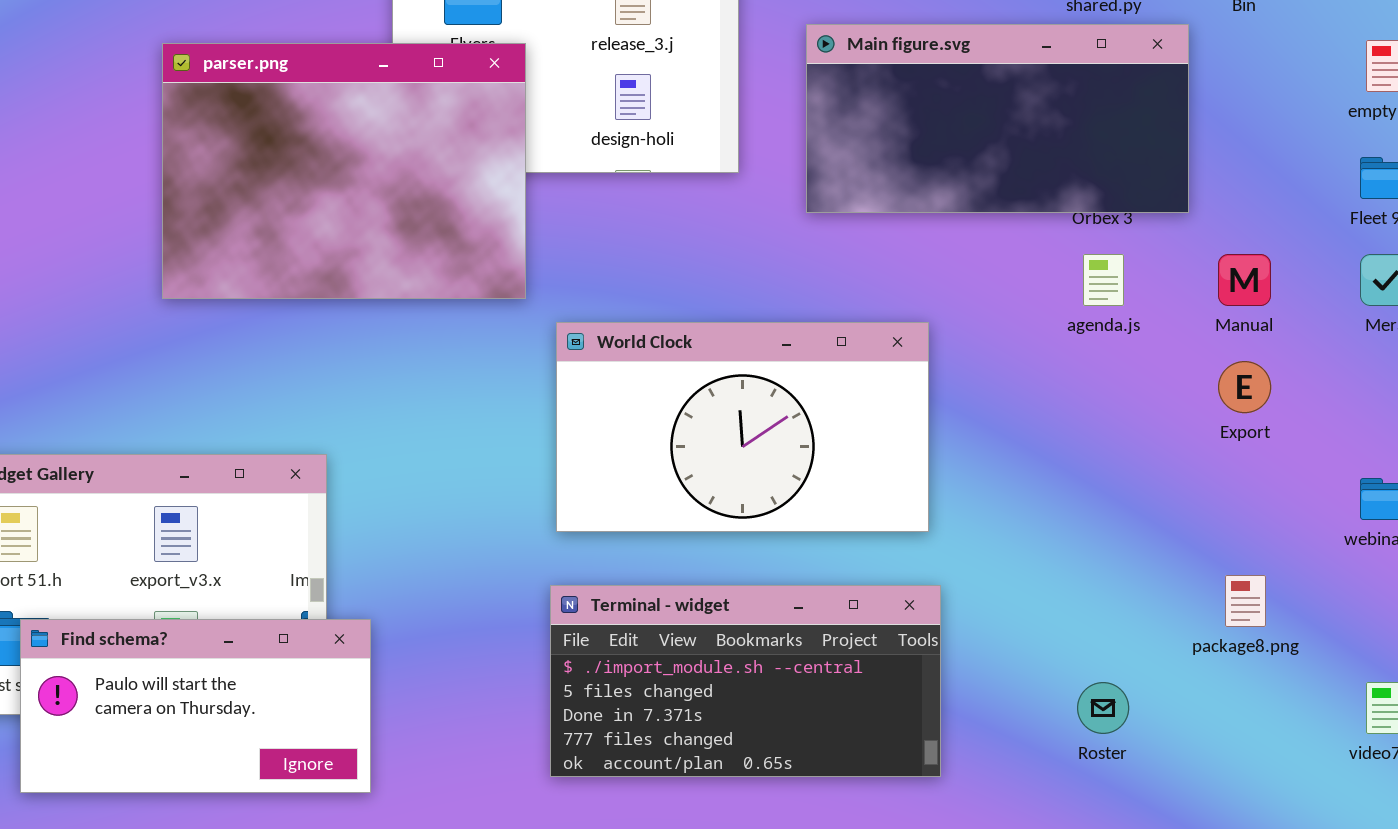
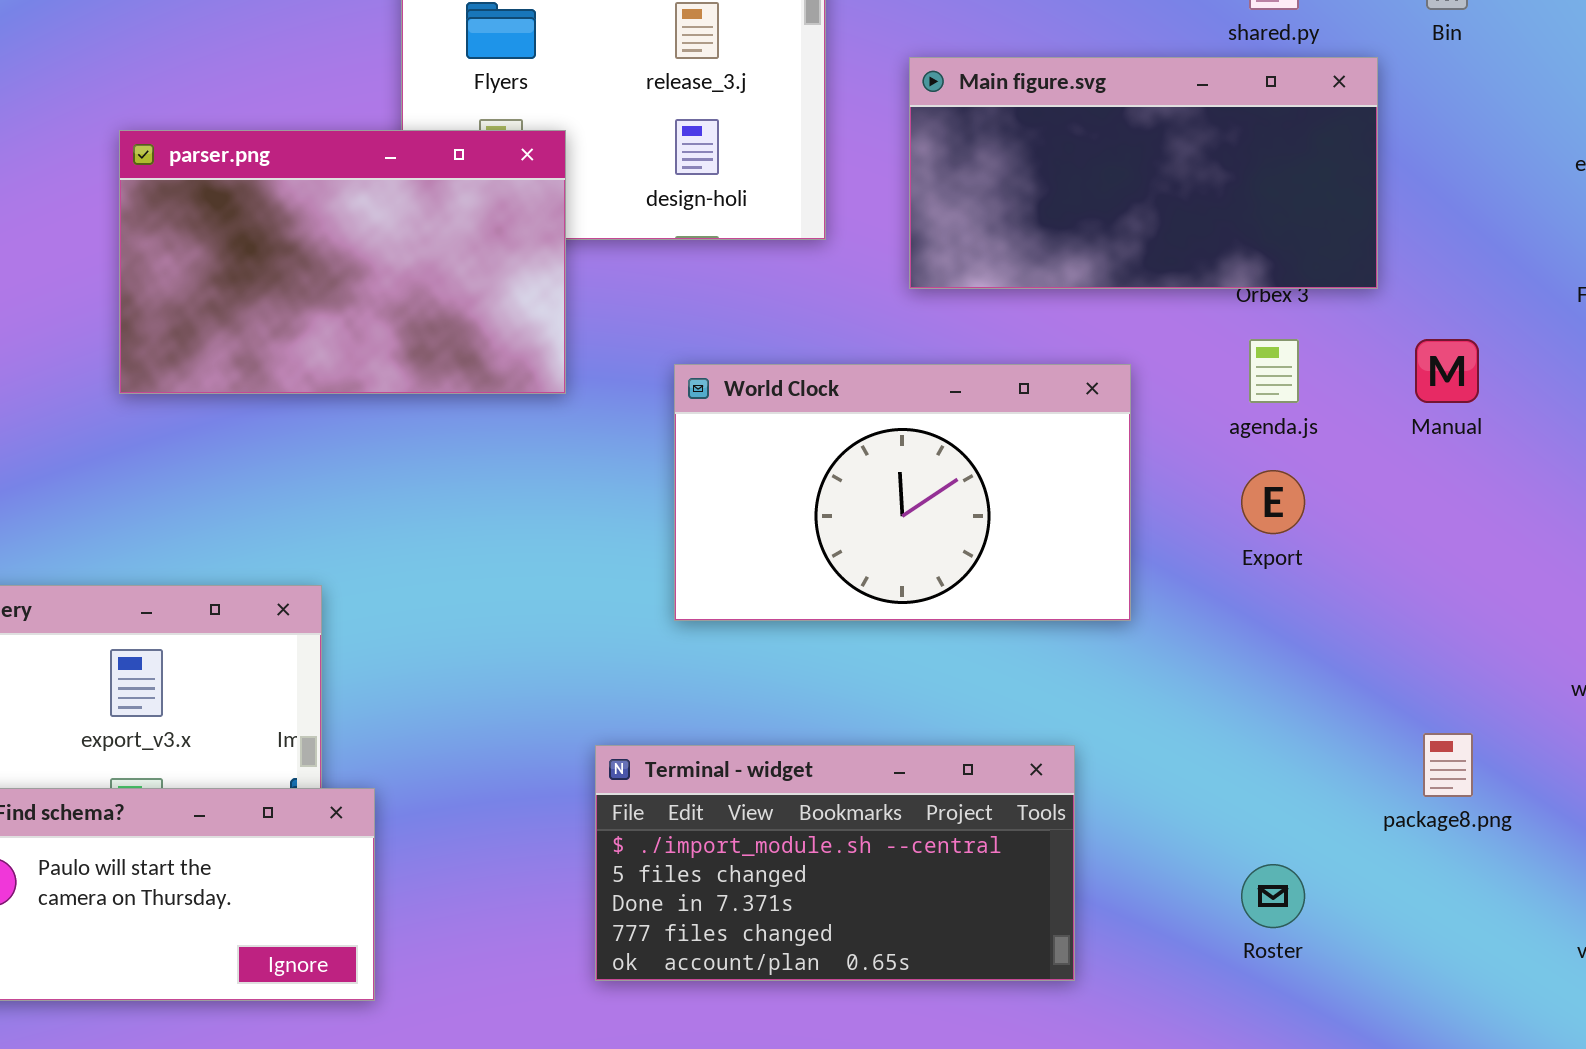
parser.png: [162,43,526,299] -> [119,130,566,394], resized
World Clock: [556,322,929,532] -> [674,364,1131,621], moved
Export: [1218,361,1271,413] -> [1241,470,1305,534], moved

